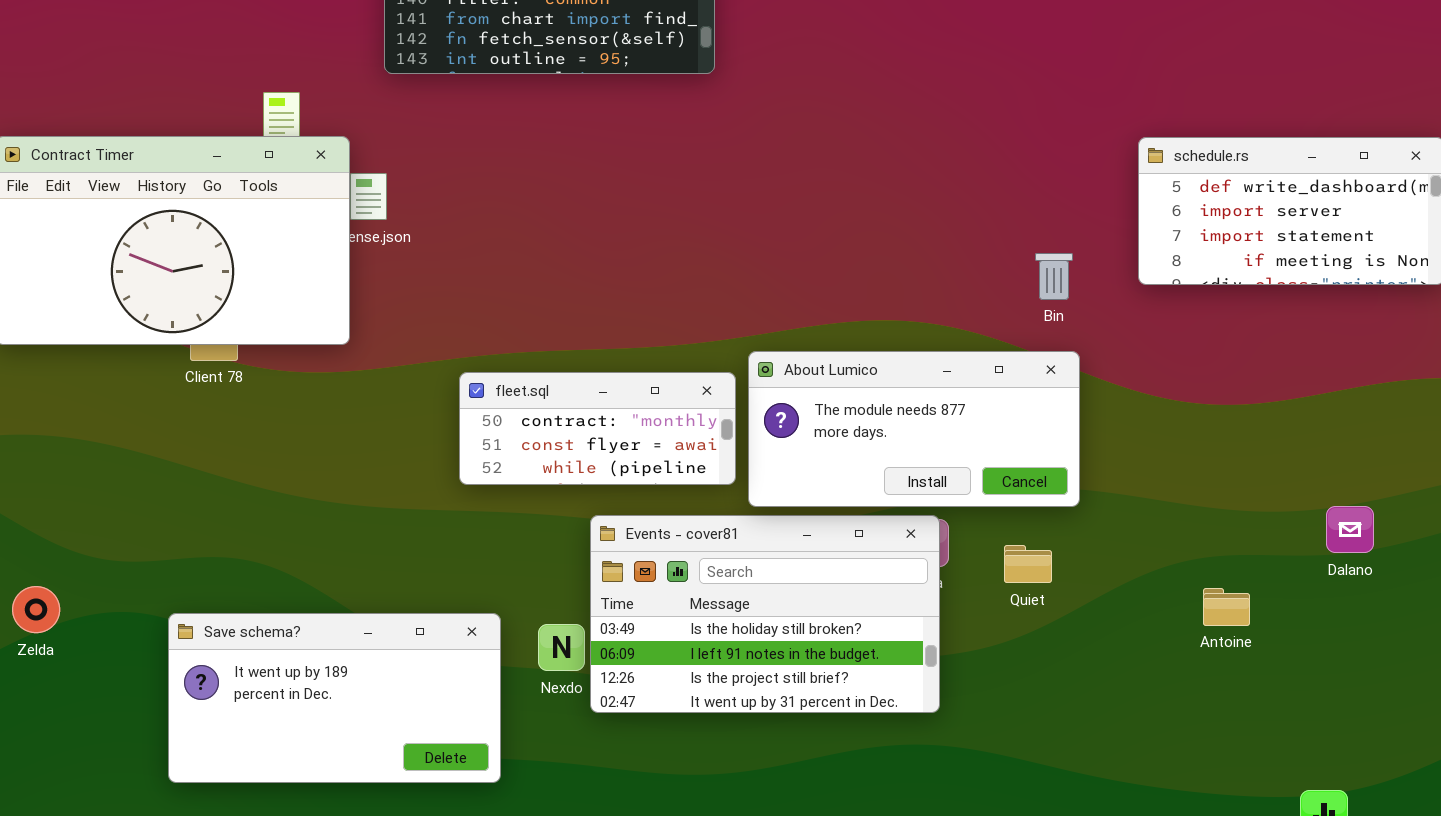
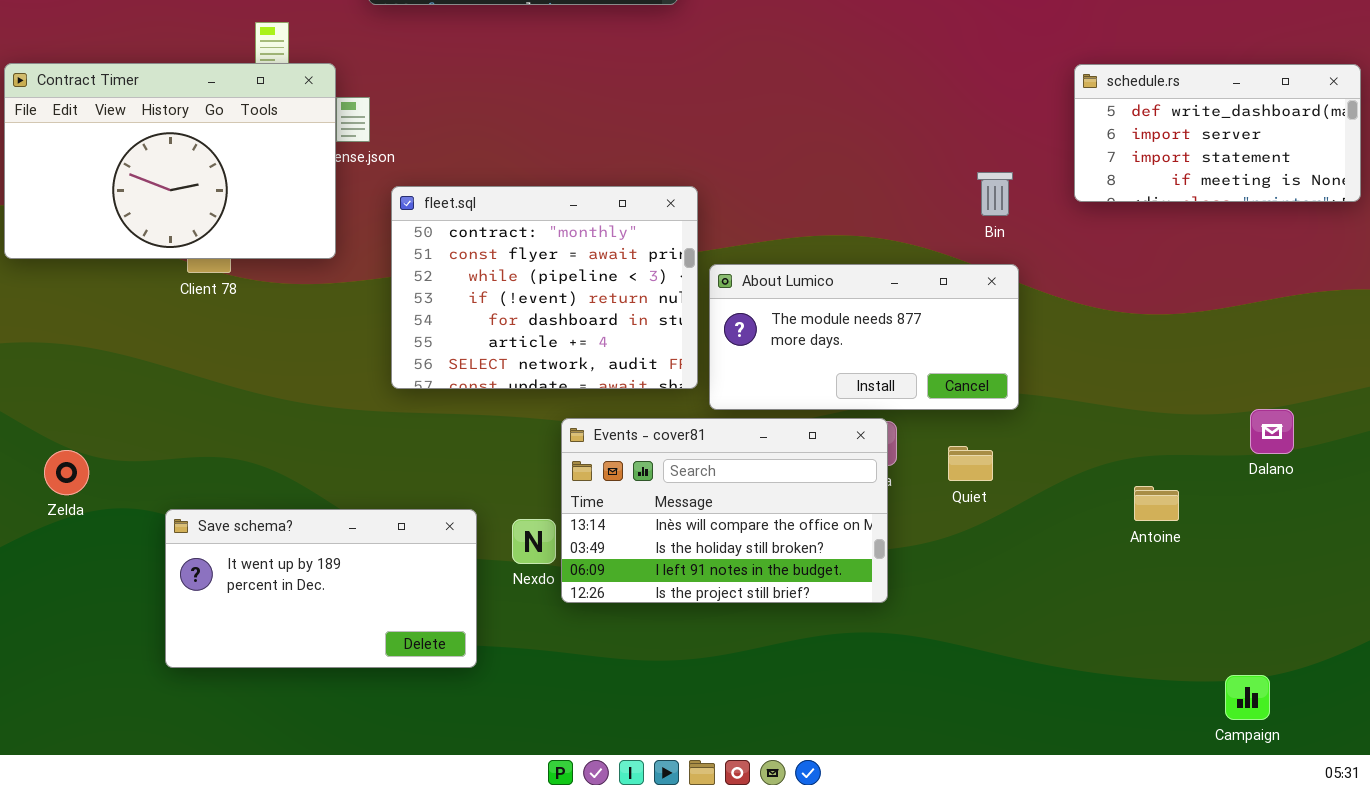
fleet.sql: [459,372,736,485] -> [391,186,698,389], resized
Events - cover81: [590,515,940,713] -> [561,418,888,603], scrolled up 1 row
Zelda: [12,586,60,633] -> [44,450,89,495], moved

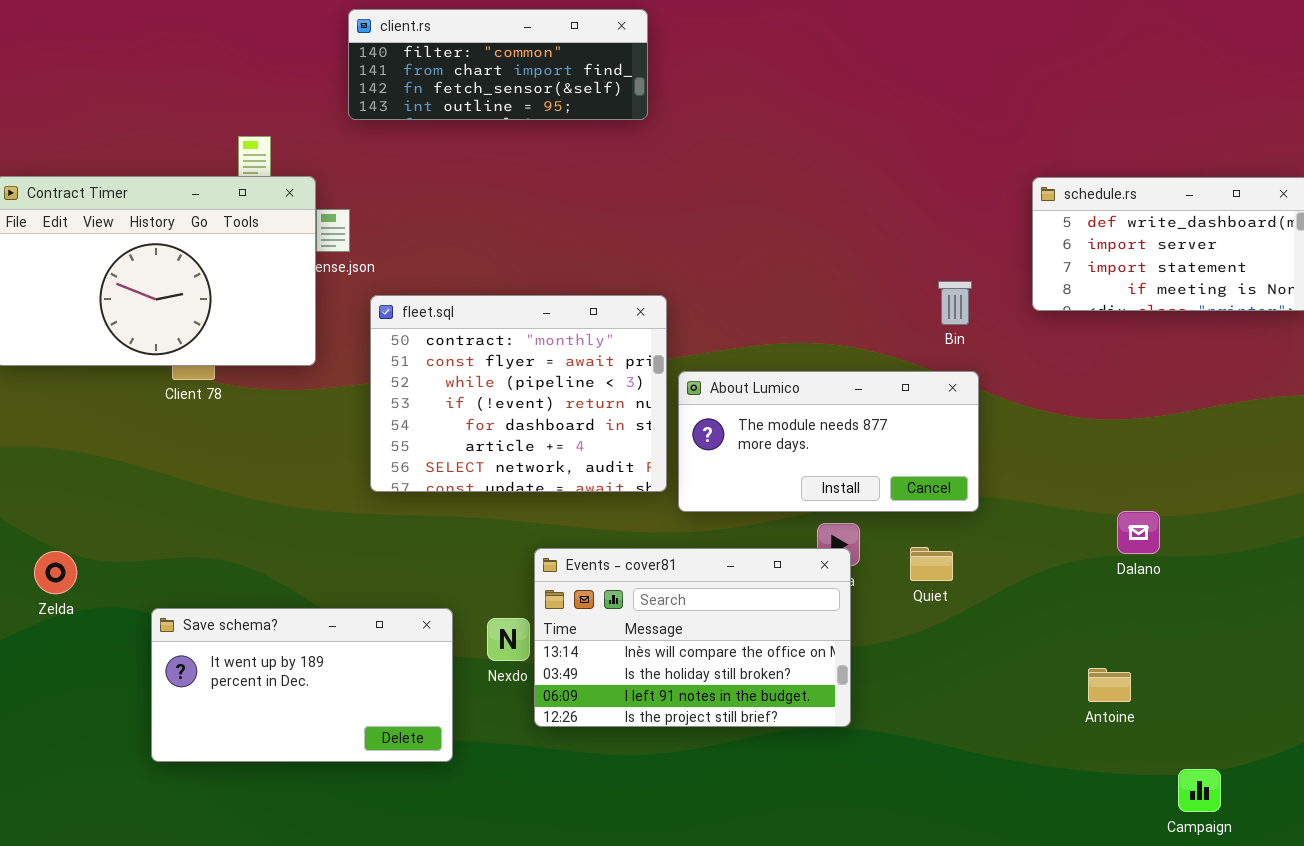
Dalano: [1250,409,1294,454] -> [1117,511,1160,554], moved
Events - cover81: [561,418,888,603] -> [534,548,851,727], moved
Antoine: [1134,486,1179,521] -> [1088,668,1131,702], moved

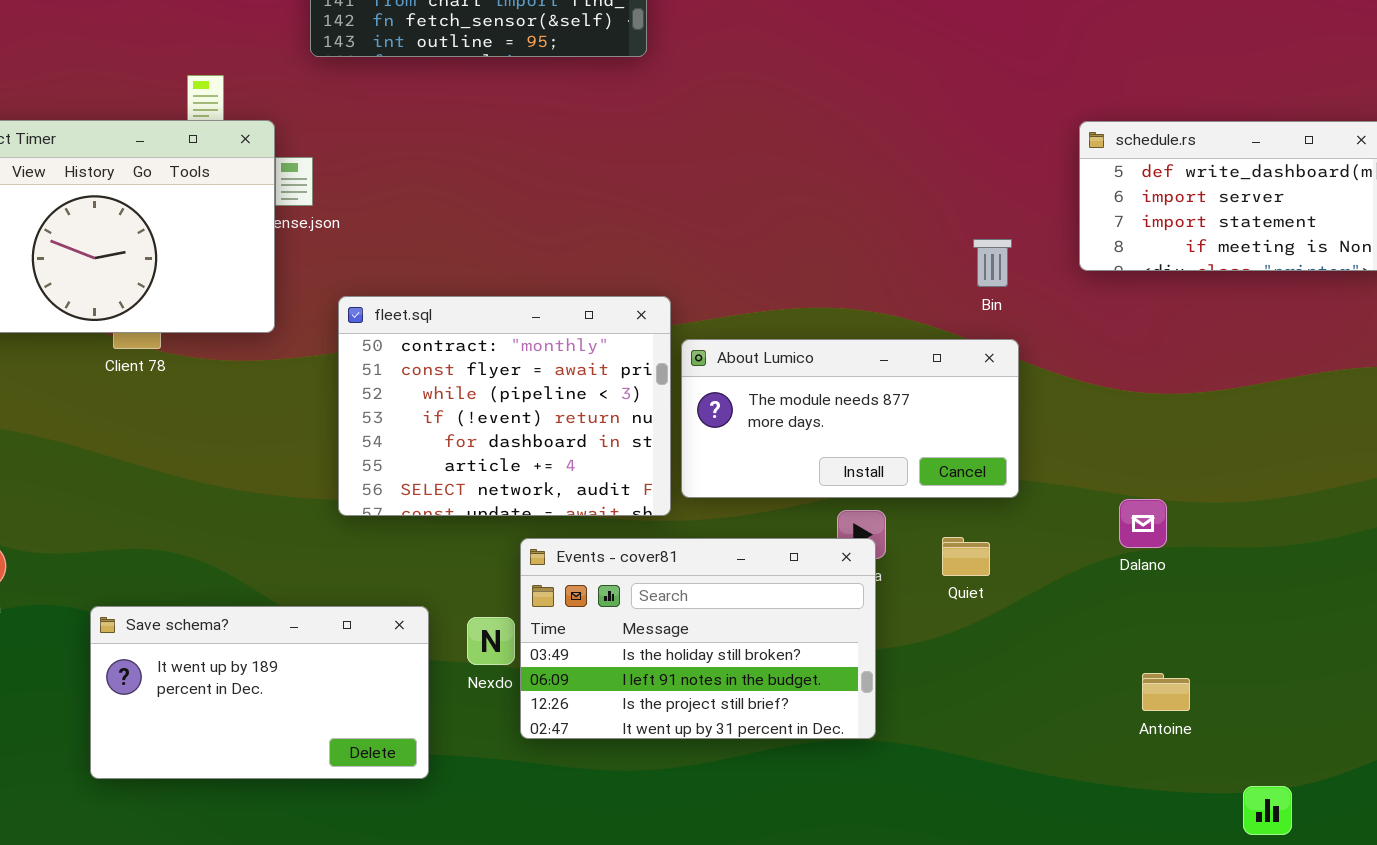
fleet.sql: [370,295,667,492] -> [338,296,671,516], moved
Dalano: [1117,511,1160,554] -> [1119,499,1167,548], moved
Events - cover81: [534,548,851,727] -> [520,538,876,739], scrolled down 1 row

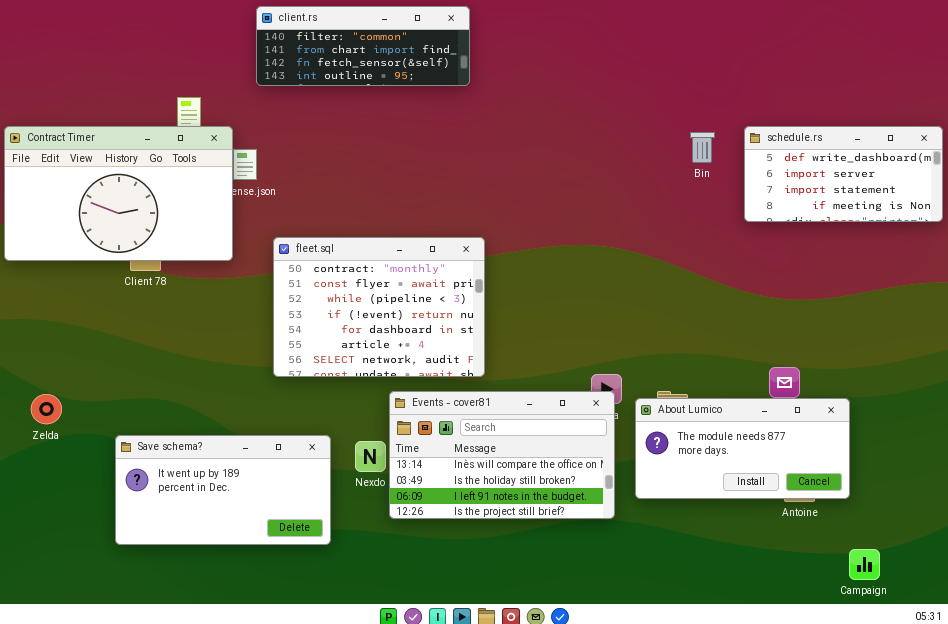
Bin: [973,239,1012,287] -> [690,132,715,163], moved
About Lumico: [681,339,1019,498] -> [635,398,850,499], moved
Events - cover81: [520,538,876,739] -> [389,391,615,519], scrolled up 1 row

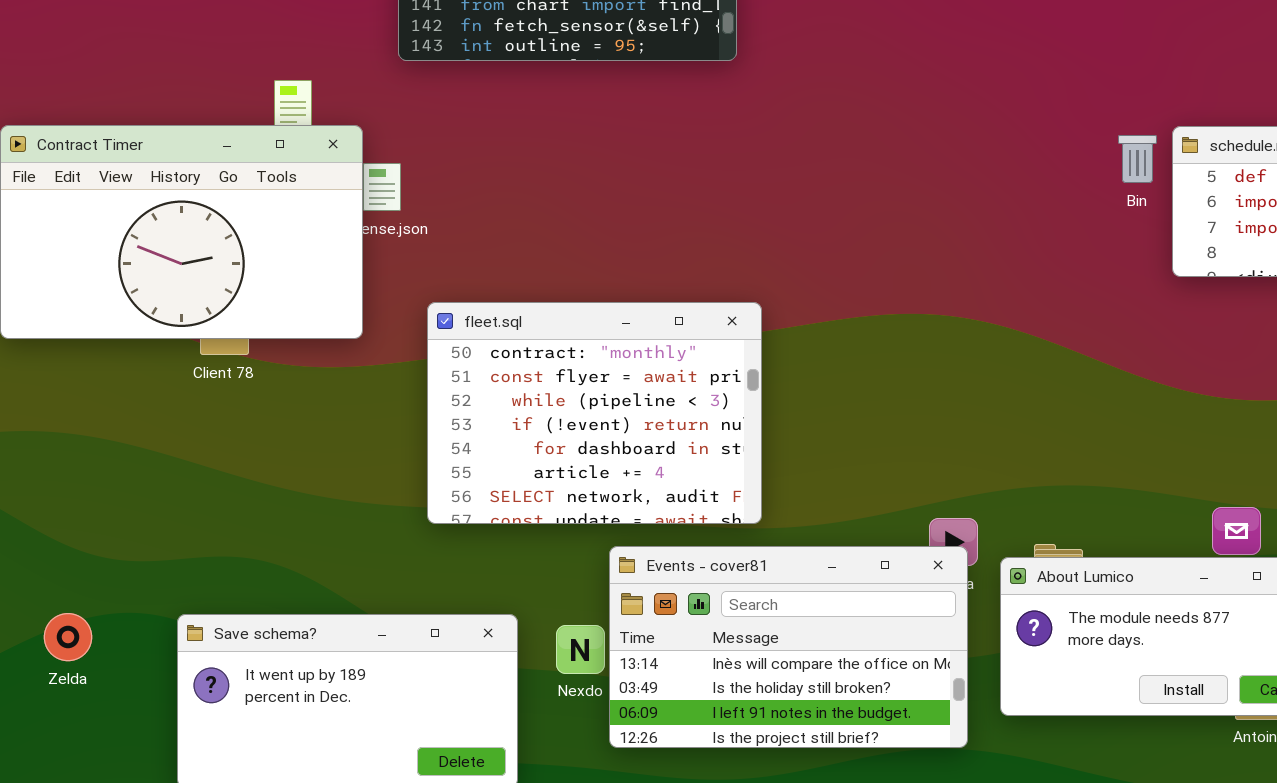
Bin: [690,132,715,163] -> [1118,135,1157,183], moved
Zelda: [31,394,62,424] -> [44,613,92,661], moved

